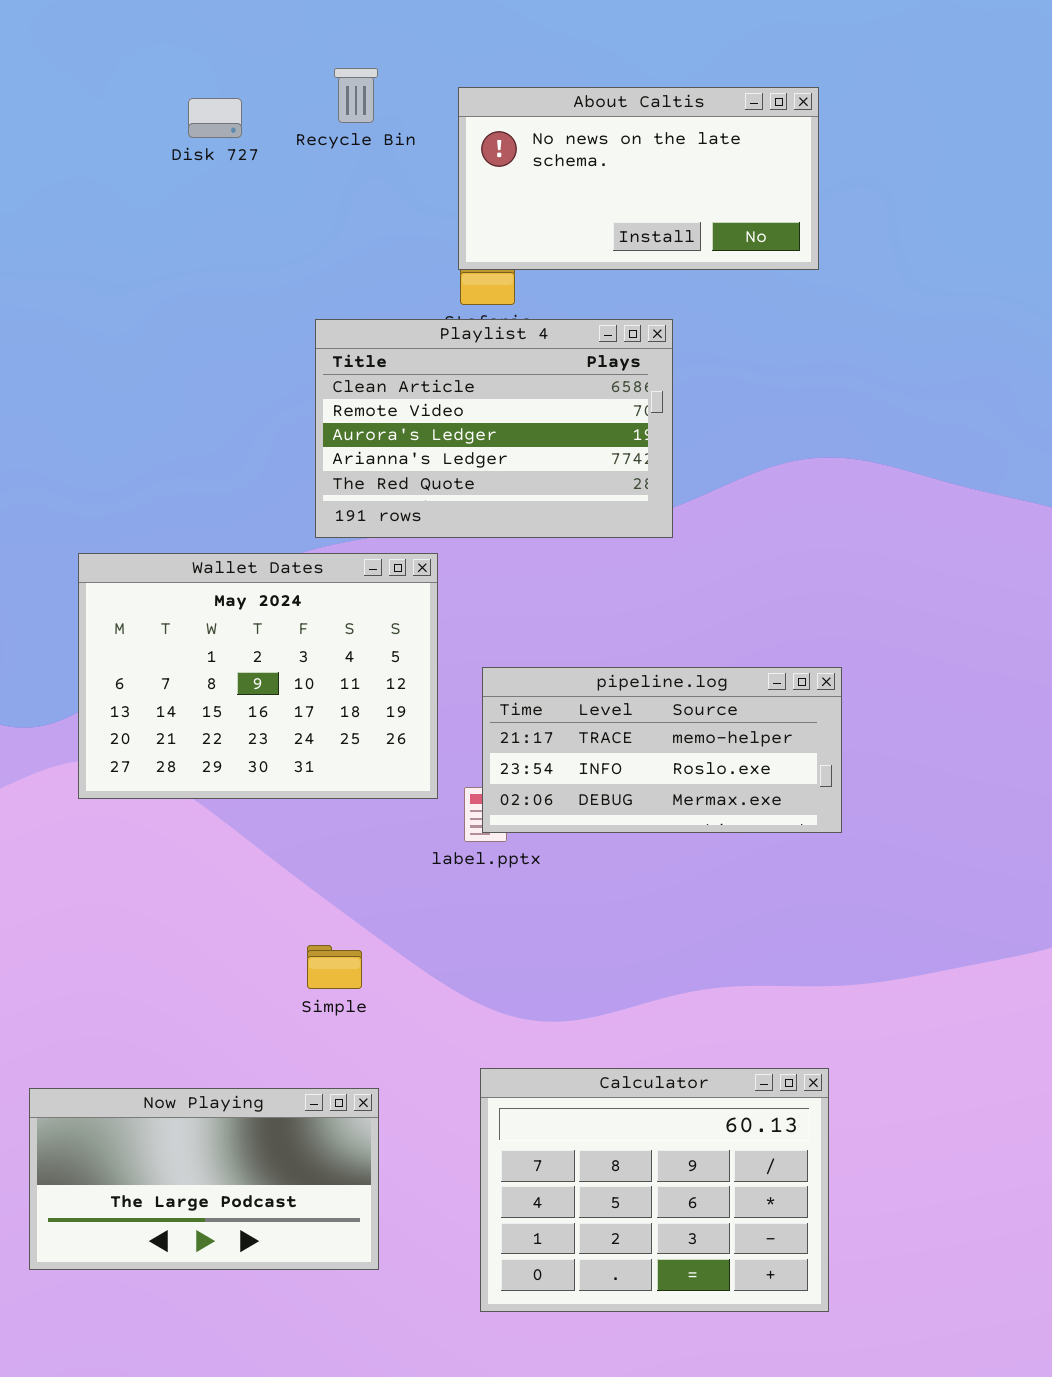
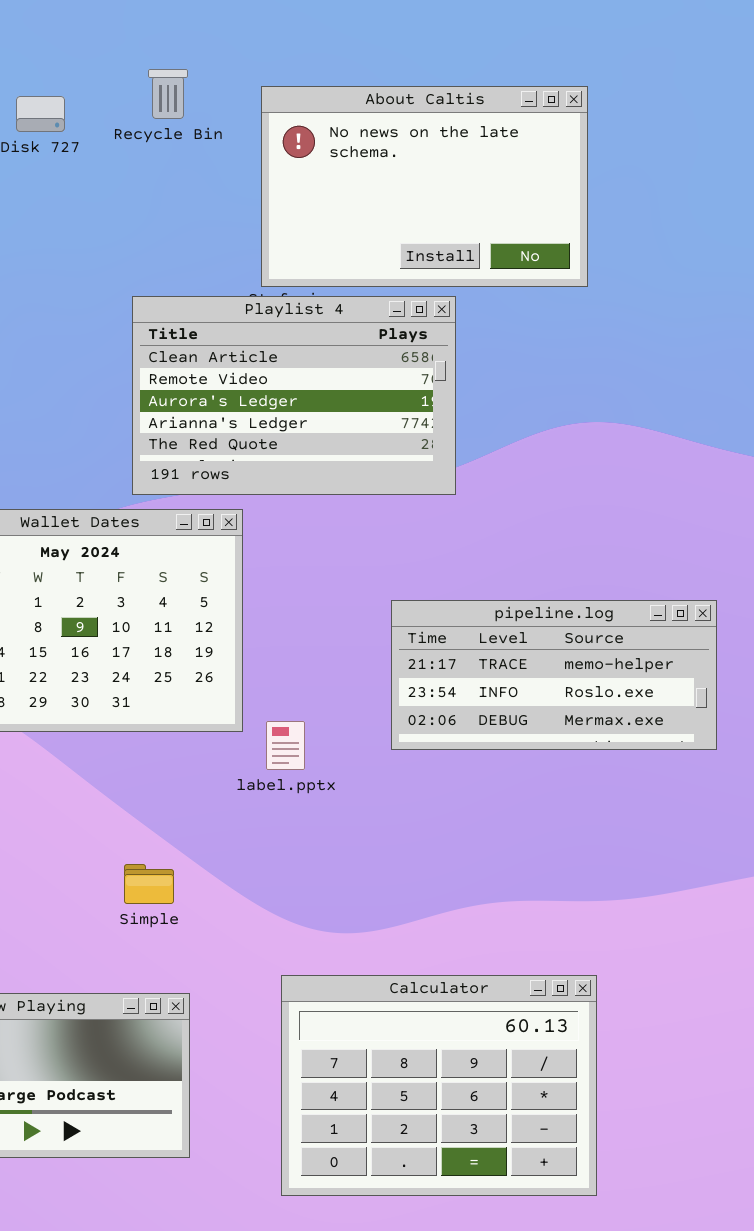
About Caltis: [458,87,819,270] -> [261,86,588,287], resized
pipeline.log: [482,667,842,833] -> [391,600,717,750], moved

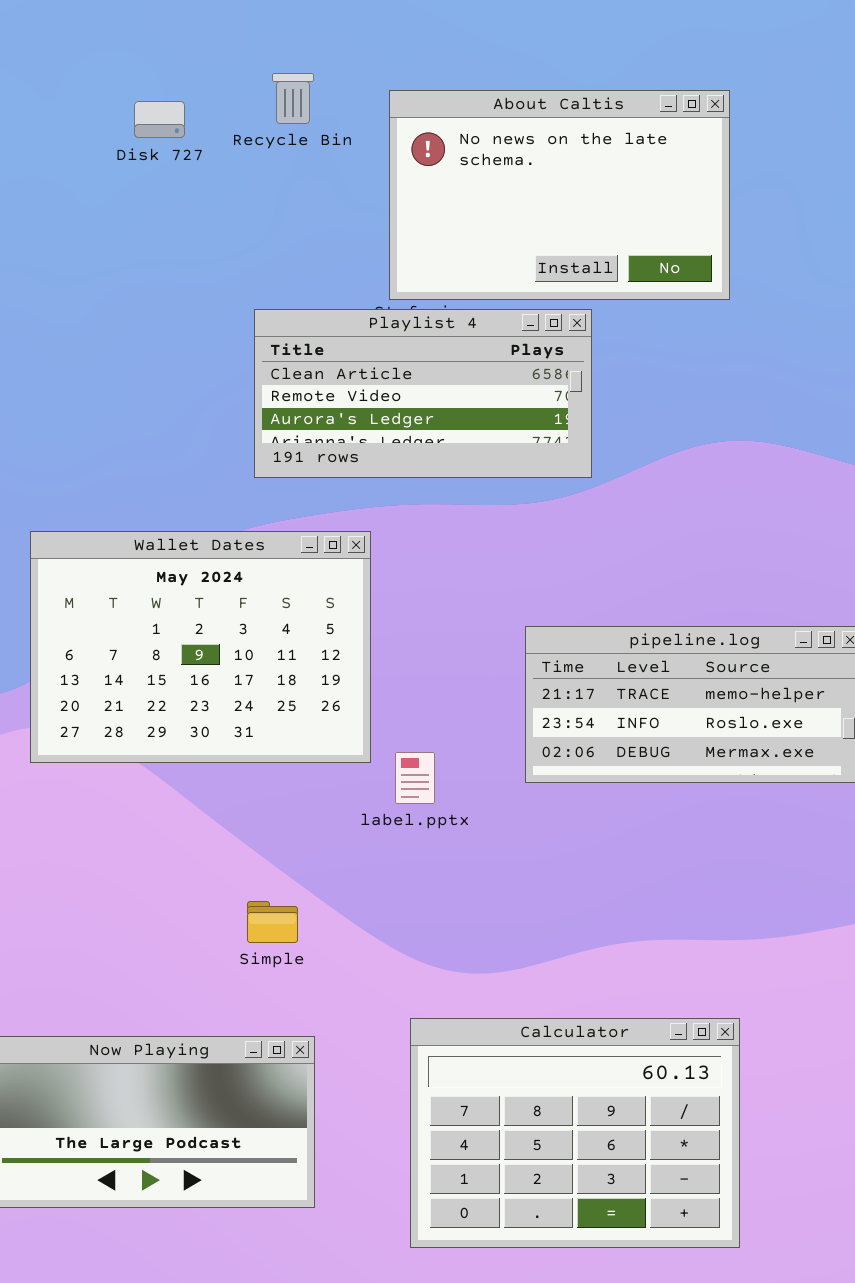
Playlist 4: [132,296,456,495] -> [254,309,592,478], resized

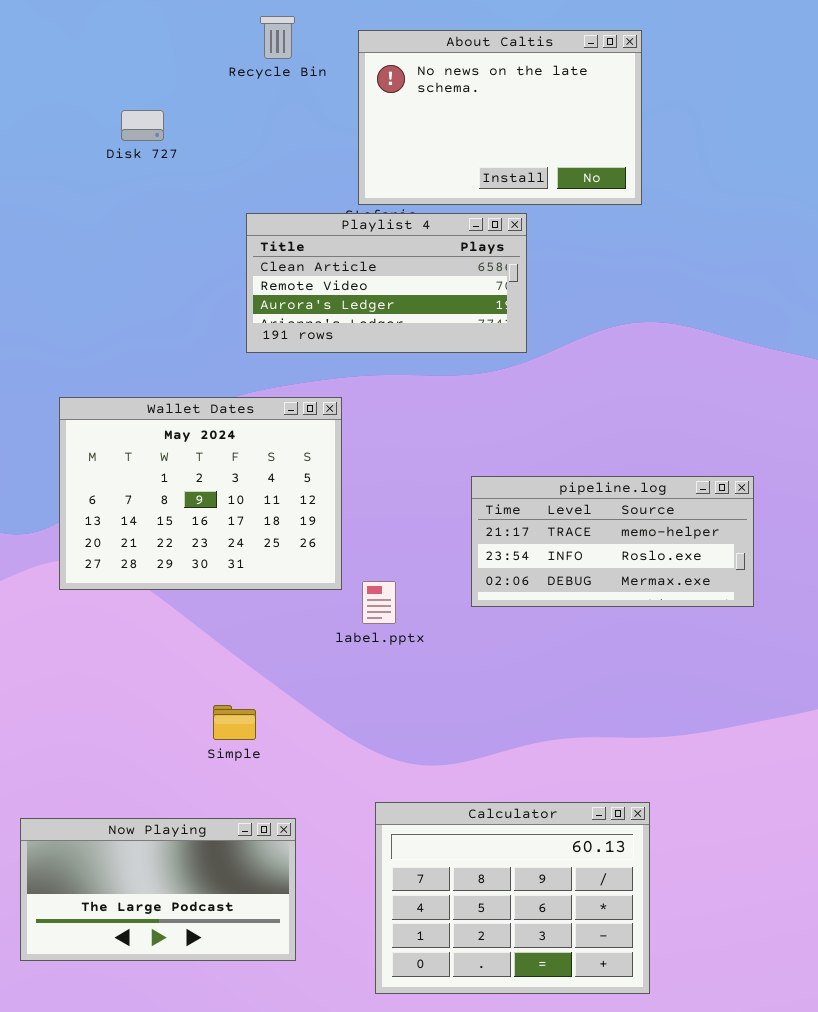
Disk 727: [134,101,185,138] -> [121,110,164,141], moved
Simple: [247,901,298,943] -> [213,705,256,740], moved

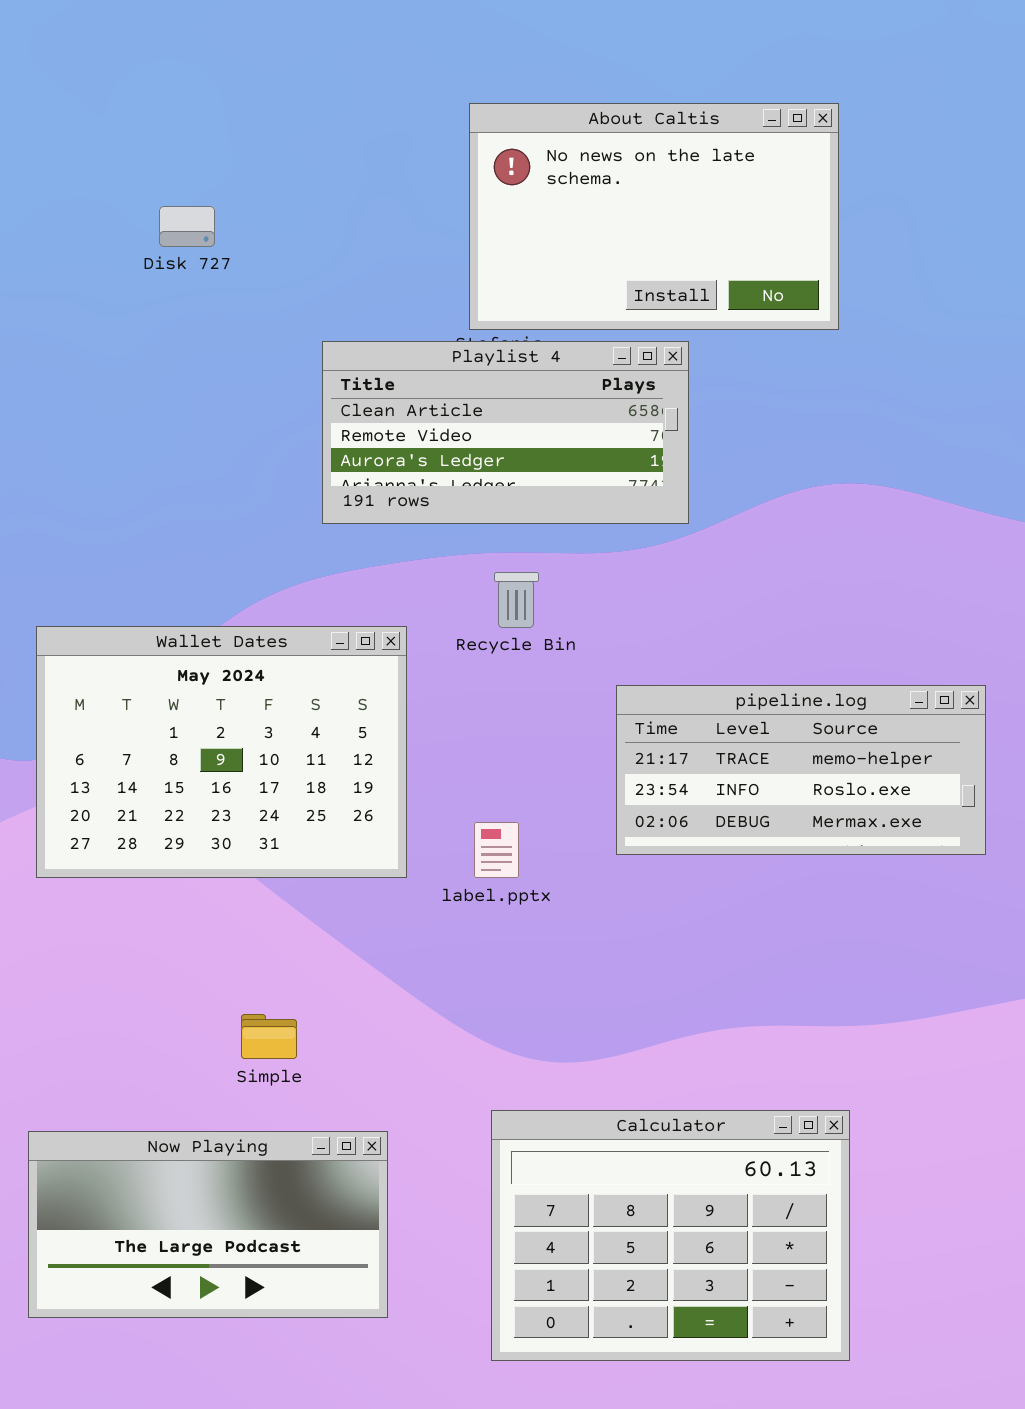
Recycle Bin: [260,16,295,59] -> [494,572,539,628], moved
Wallet Dates: [59,397,342,590] -> [36,626,407,878], moved
Simple: [213,705,256,740] -> [241,1014,297,1059], moved

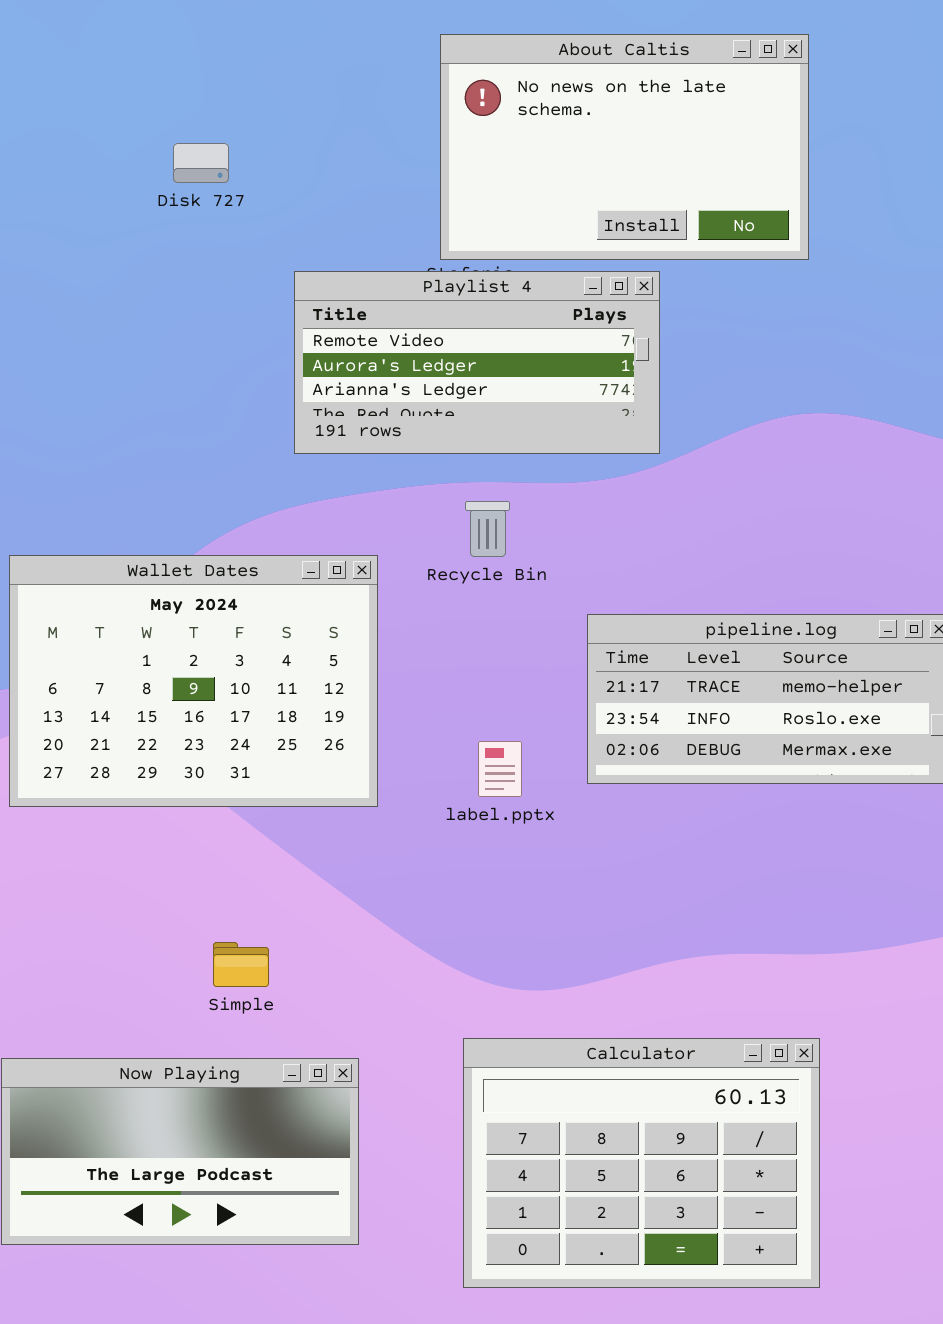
Disk 727: [159,206,215,247] -> [173,143,229,183], moved
Playlist 4: [322,341,689,524] -> [294,271,660,454], scrolled down 1 row
label.pptx: [474,822,519,878] -> [478,741,522,797], moved

